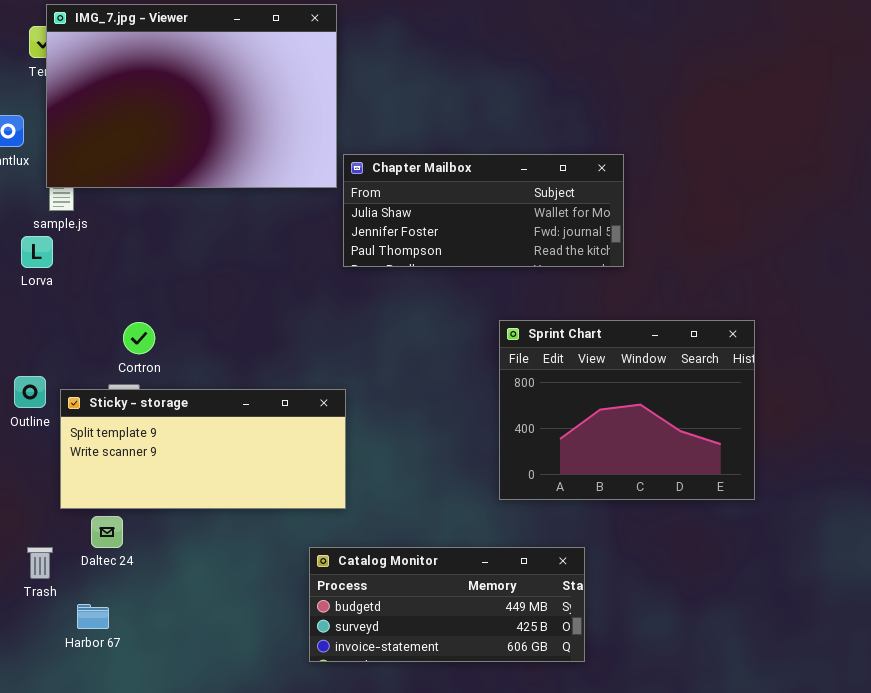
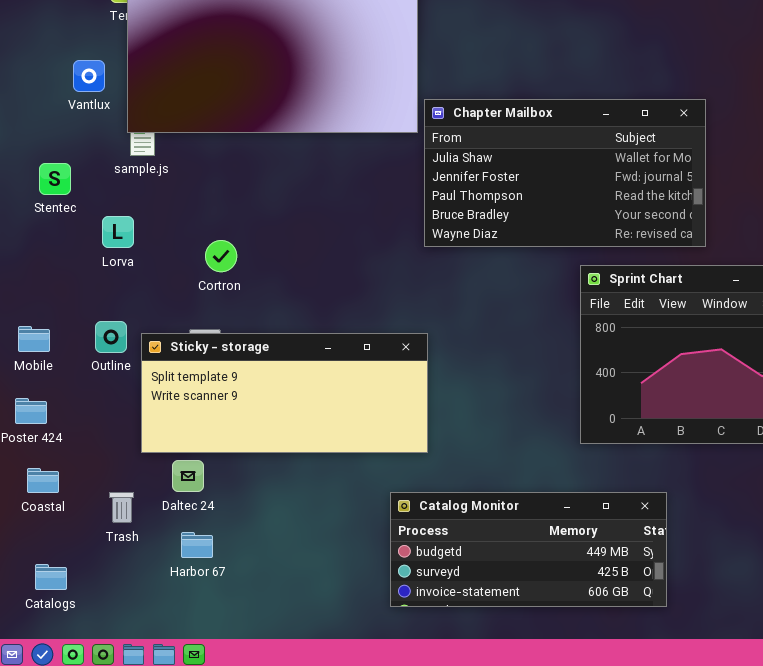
Chapter Mailbox: [343,154,624,267] -> [424,99,706,247], resized
Lorva: [21,236,53,268] -> [102,216,134,248], moved
Cortron: [123,322,155,354] -> [205,240,237,272], moved
Harbor 67: [77,604,109,629] -> [181,532,213,558], moved

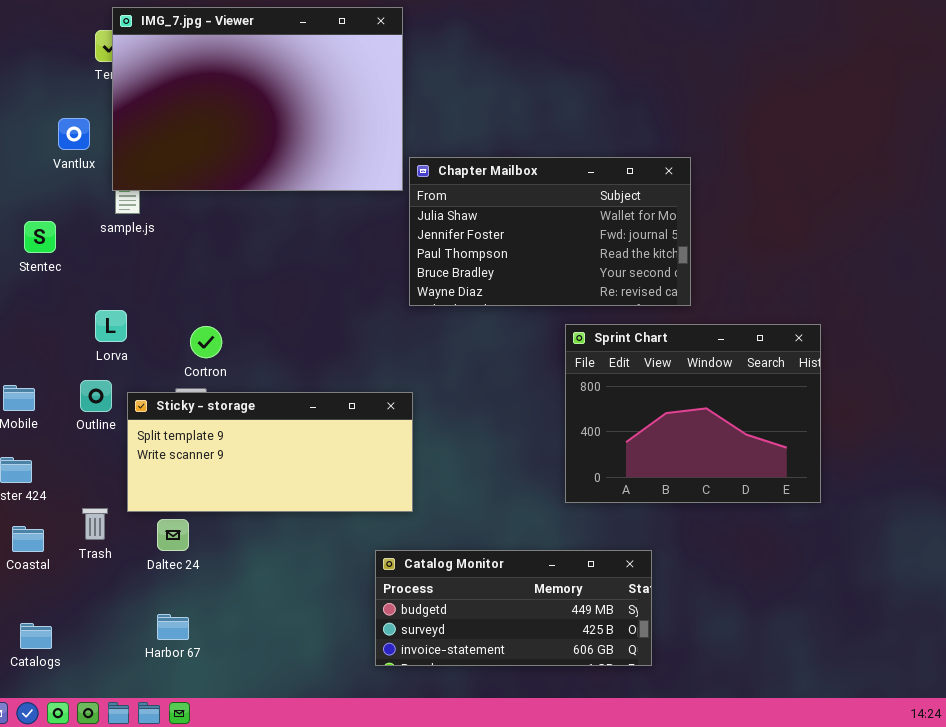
Lorva: [102,216,134,248] -> [95,310,127,342], moved
Cortron: [205,240,237,272] -> [190,326,222,358], moved
Trash: [109,492,134,523] -> [82,508,108,540], moved
Harbor 67: [181,532,213,558] -> [157,614,189,640], moved

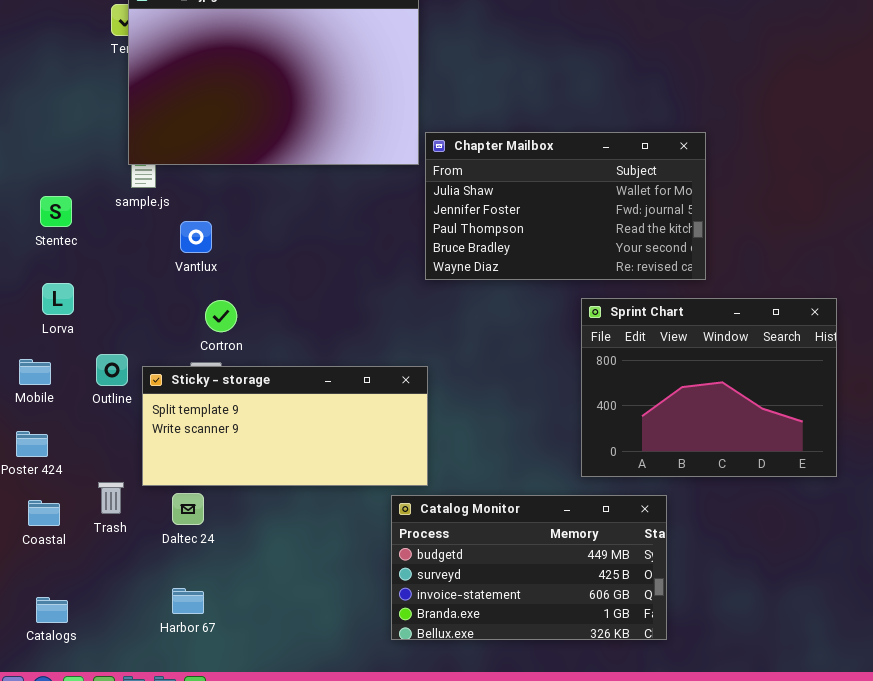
Vantlux: [58,118,90,150] -> [180,221,212,253], moved
Lorva: [95,310,127,342] -> [42,283,74,315], moved
Catalog Monitor: [375,550,652,666] -> [391,495,667,640], resized

